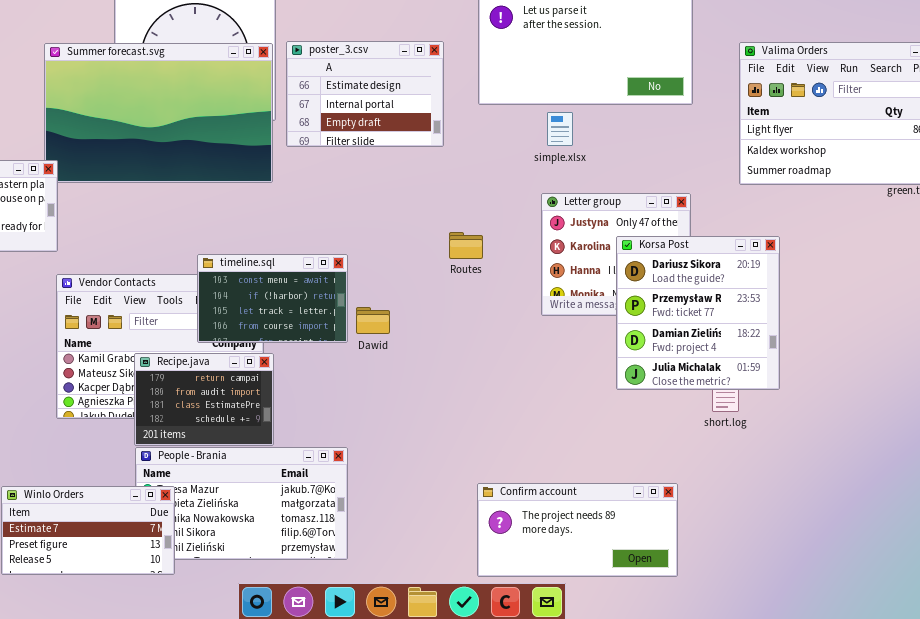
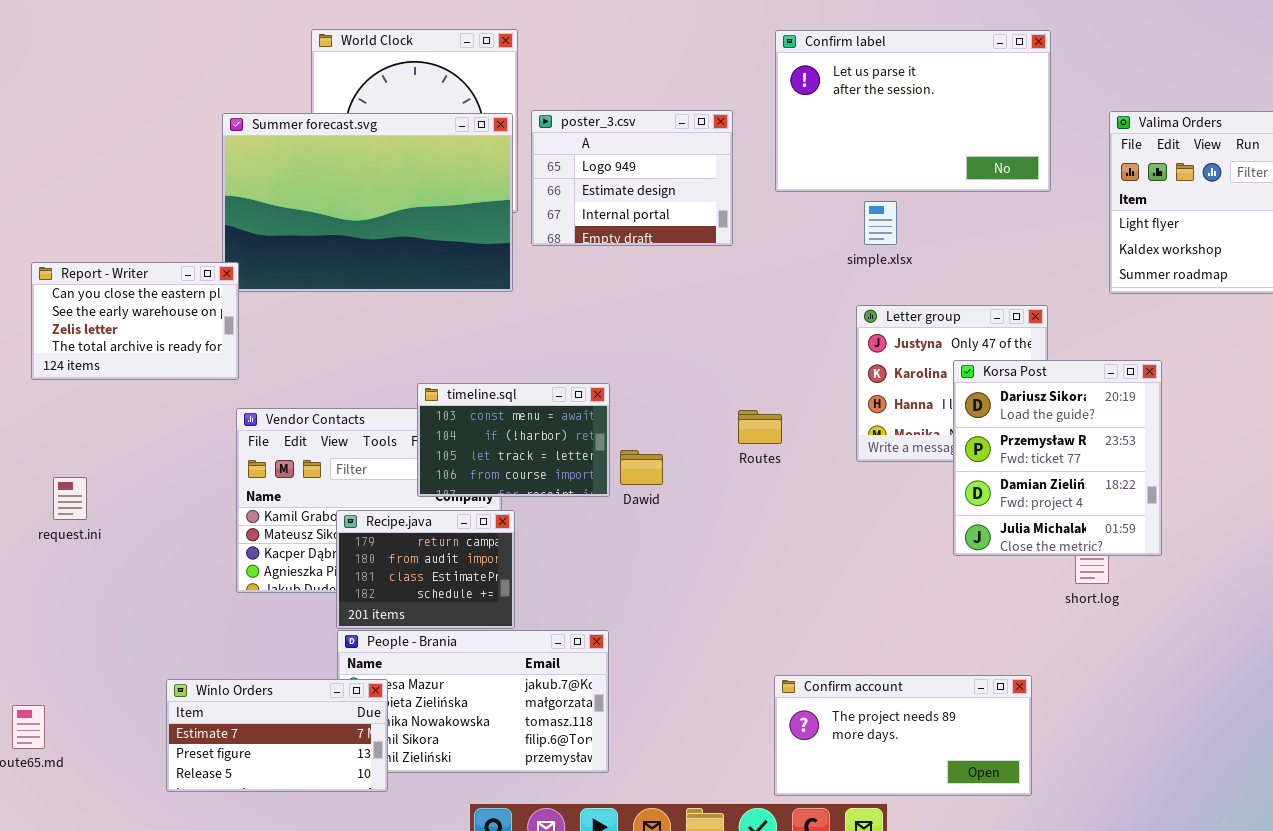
poster_3.csv: [286,41,444,147] -> [531,110,733,246], scrolled up 1 row
Routes: [449,232,483,259] -> [738,410,782,444], moved

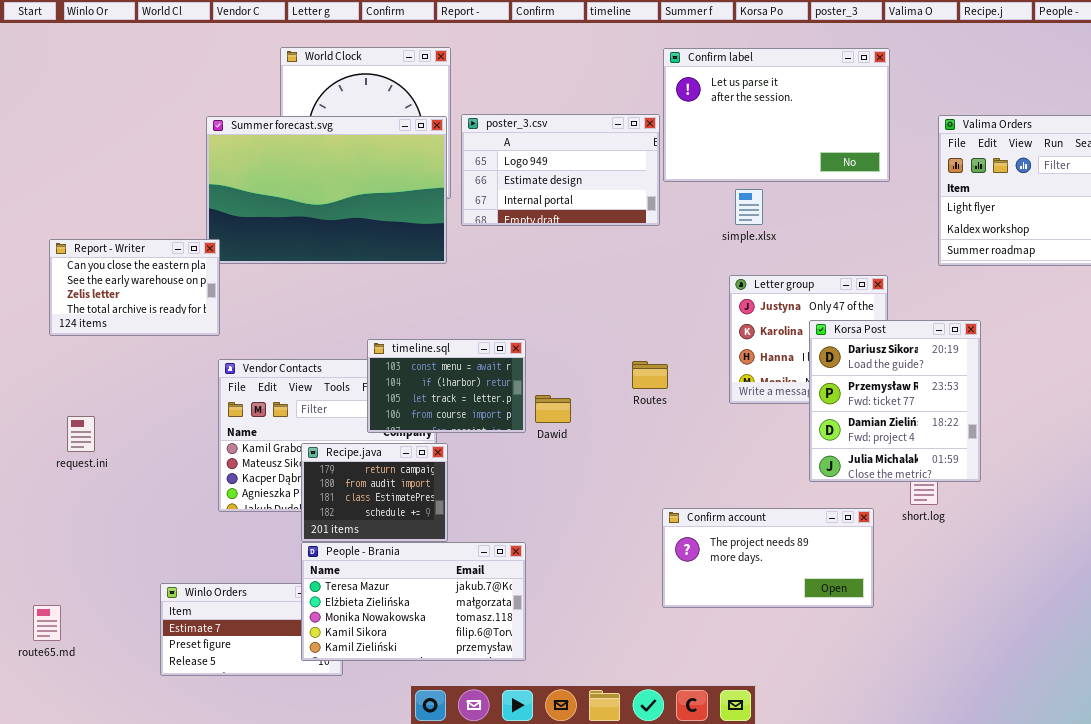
poster_3.csv: [531,110,733,246] -> [461,114,660,226], resized
People - Brania: [337,630,609,773] -> [301,542,526,661], raised
Confirm account: [774,675,1032,796] -> [662,508,874,608], moved

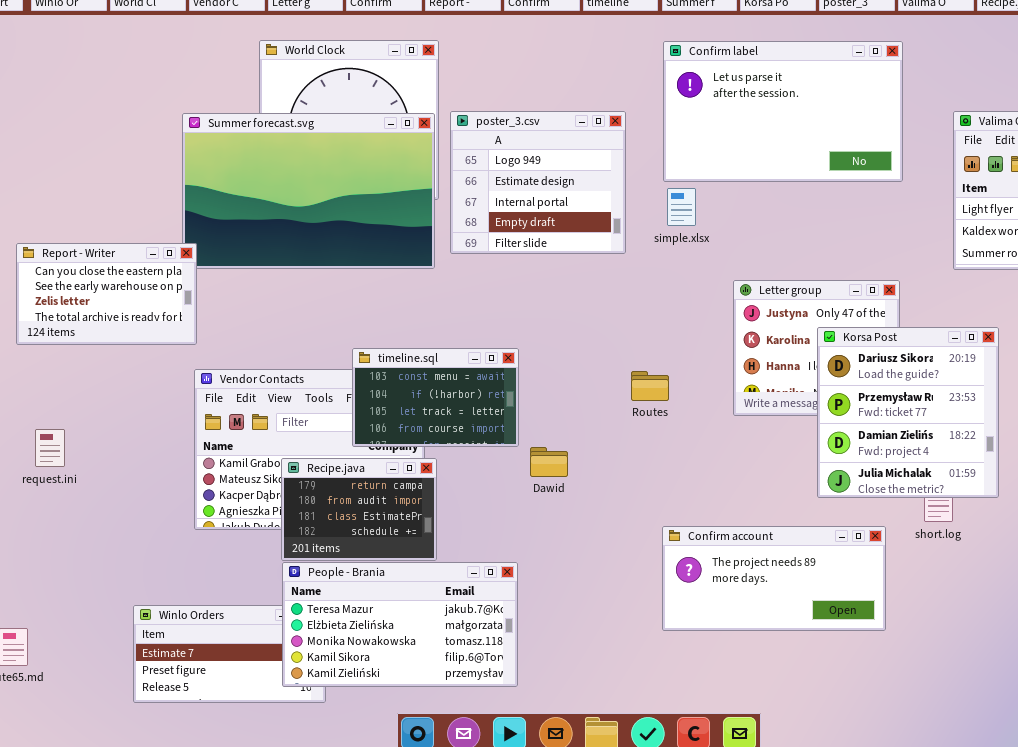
poster_3.csv: [461,114,660,226] -> [450,111,626,254], resized
simple.xlsx: [735,189,763,225] -> [667,188,696,226], moved
Dawid: [535,395,571,423] -> [530,447,568,477], moved

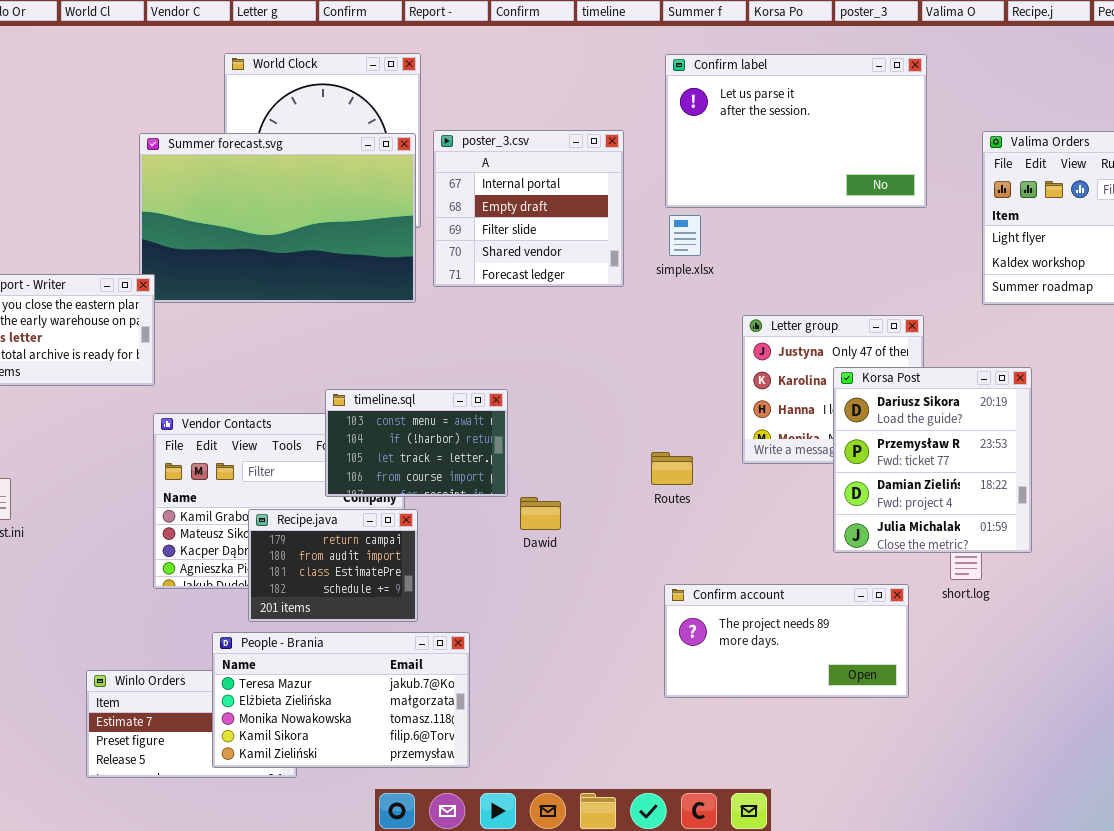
poster_3.csv: [450,111,626,254] -> [433,130,624,287], scrolled down 2 rows
Routes: [631,371,669,401] -> [651,452,693,485], moved
People - Brania: [282,562,518,687] -> [212,632,470,768], moved

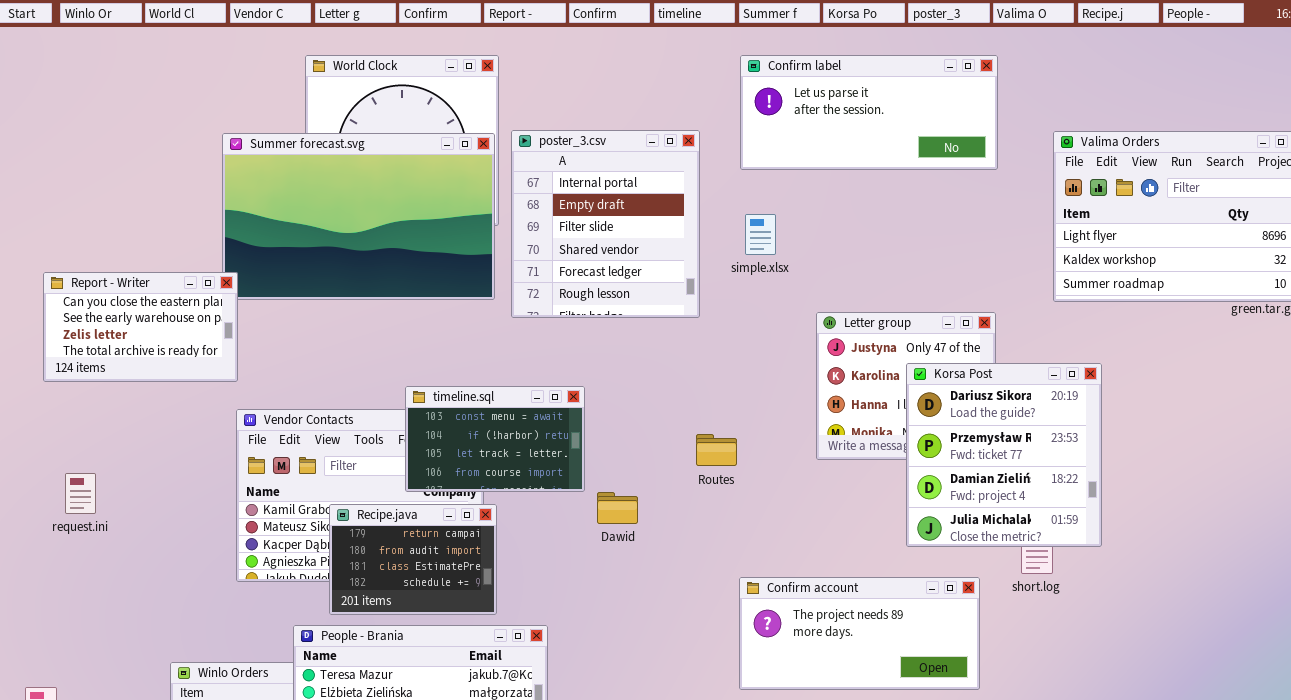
Confirm label: [665,54,927,208] -> [740,55,998,170], resized
poster_3.csv: [433,130,624,287] -> [511,130,700,318], resized
Routes: [651,452,693,485] -> [696,434,737,466], moved

